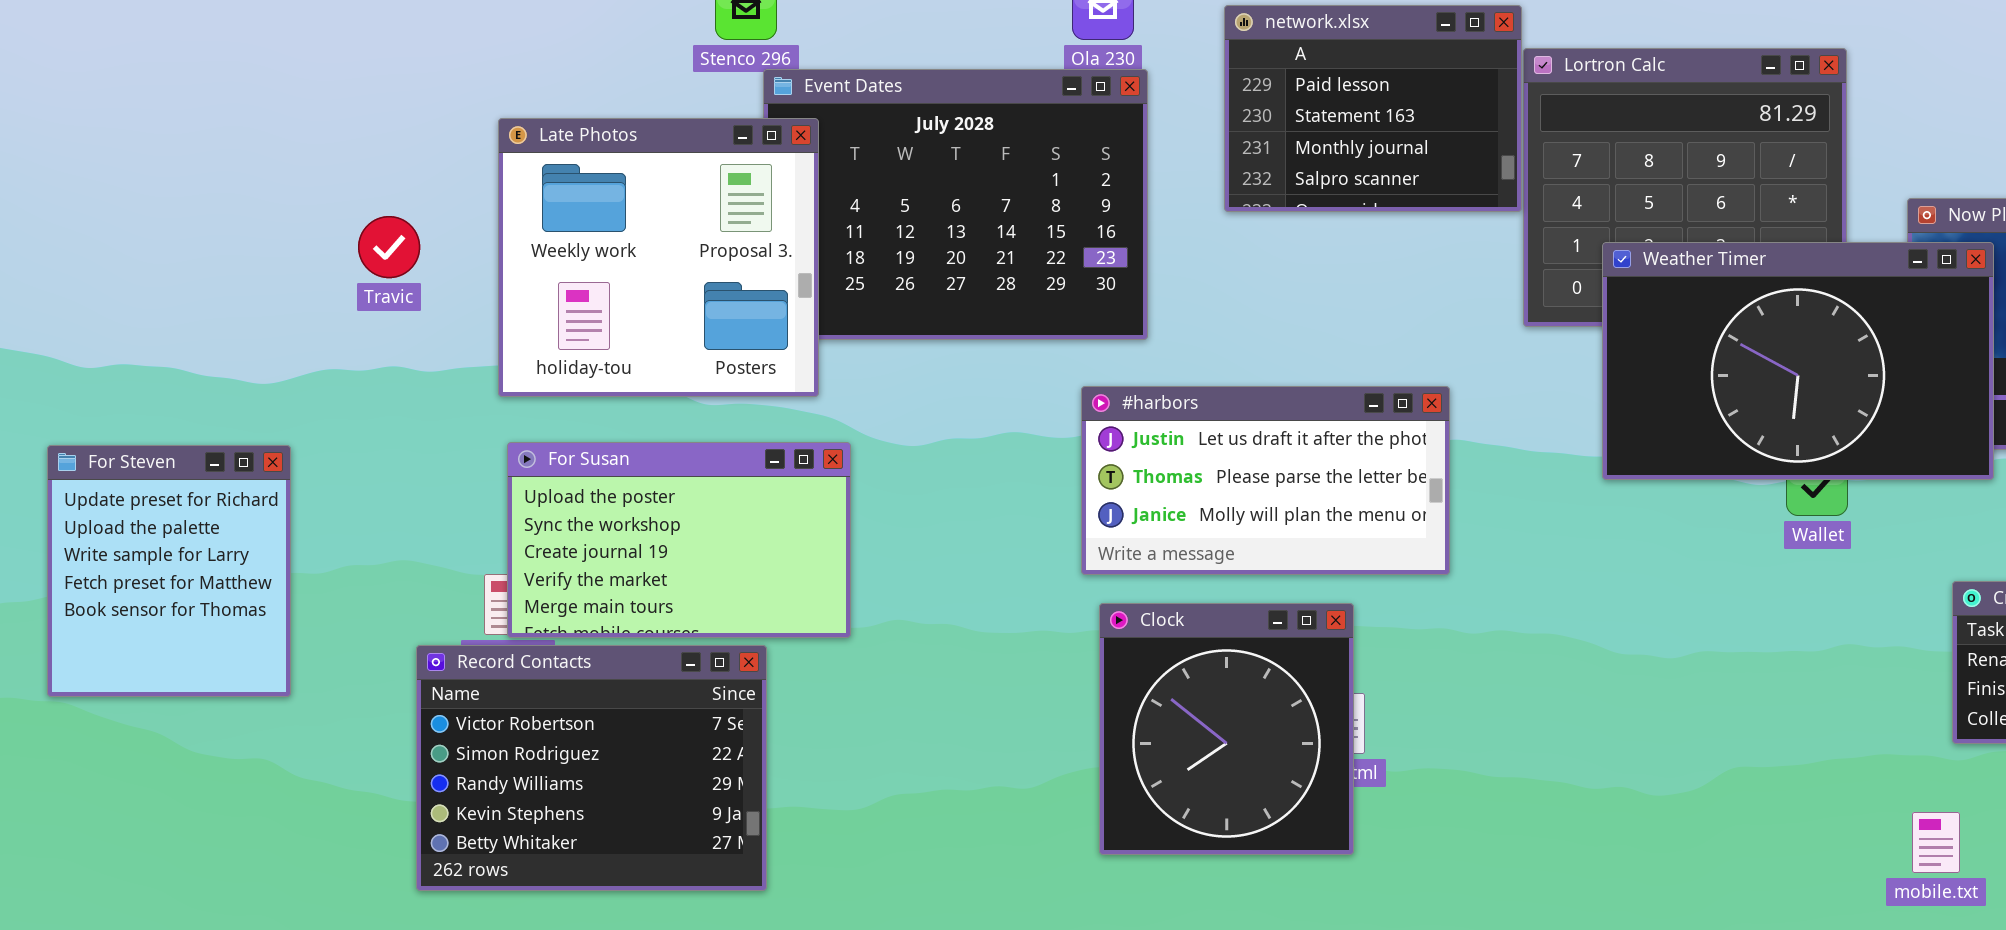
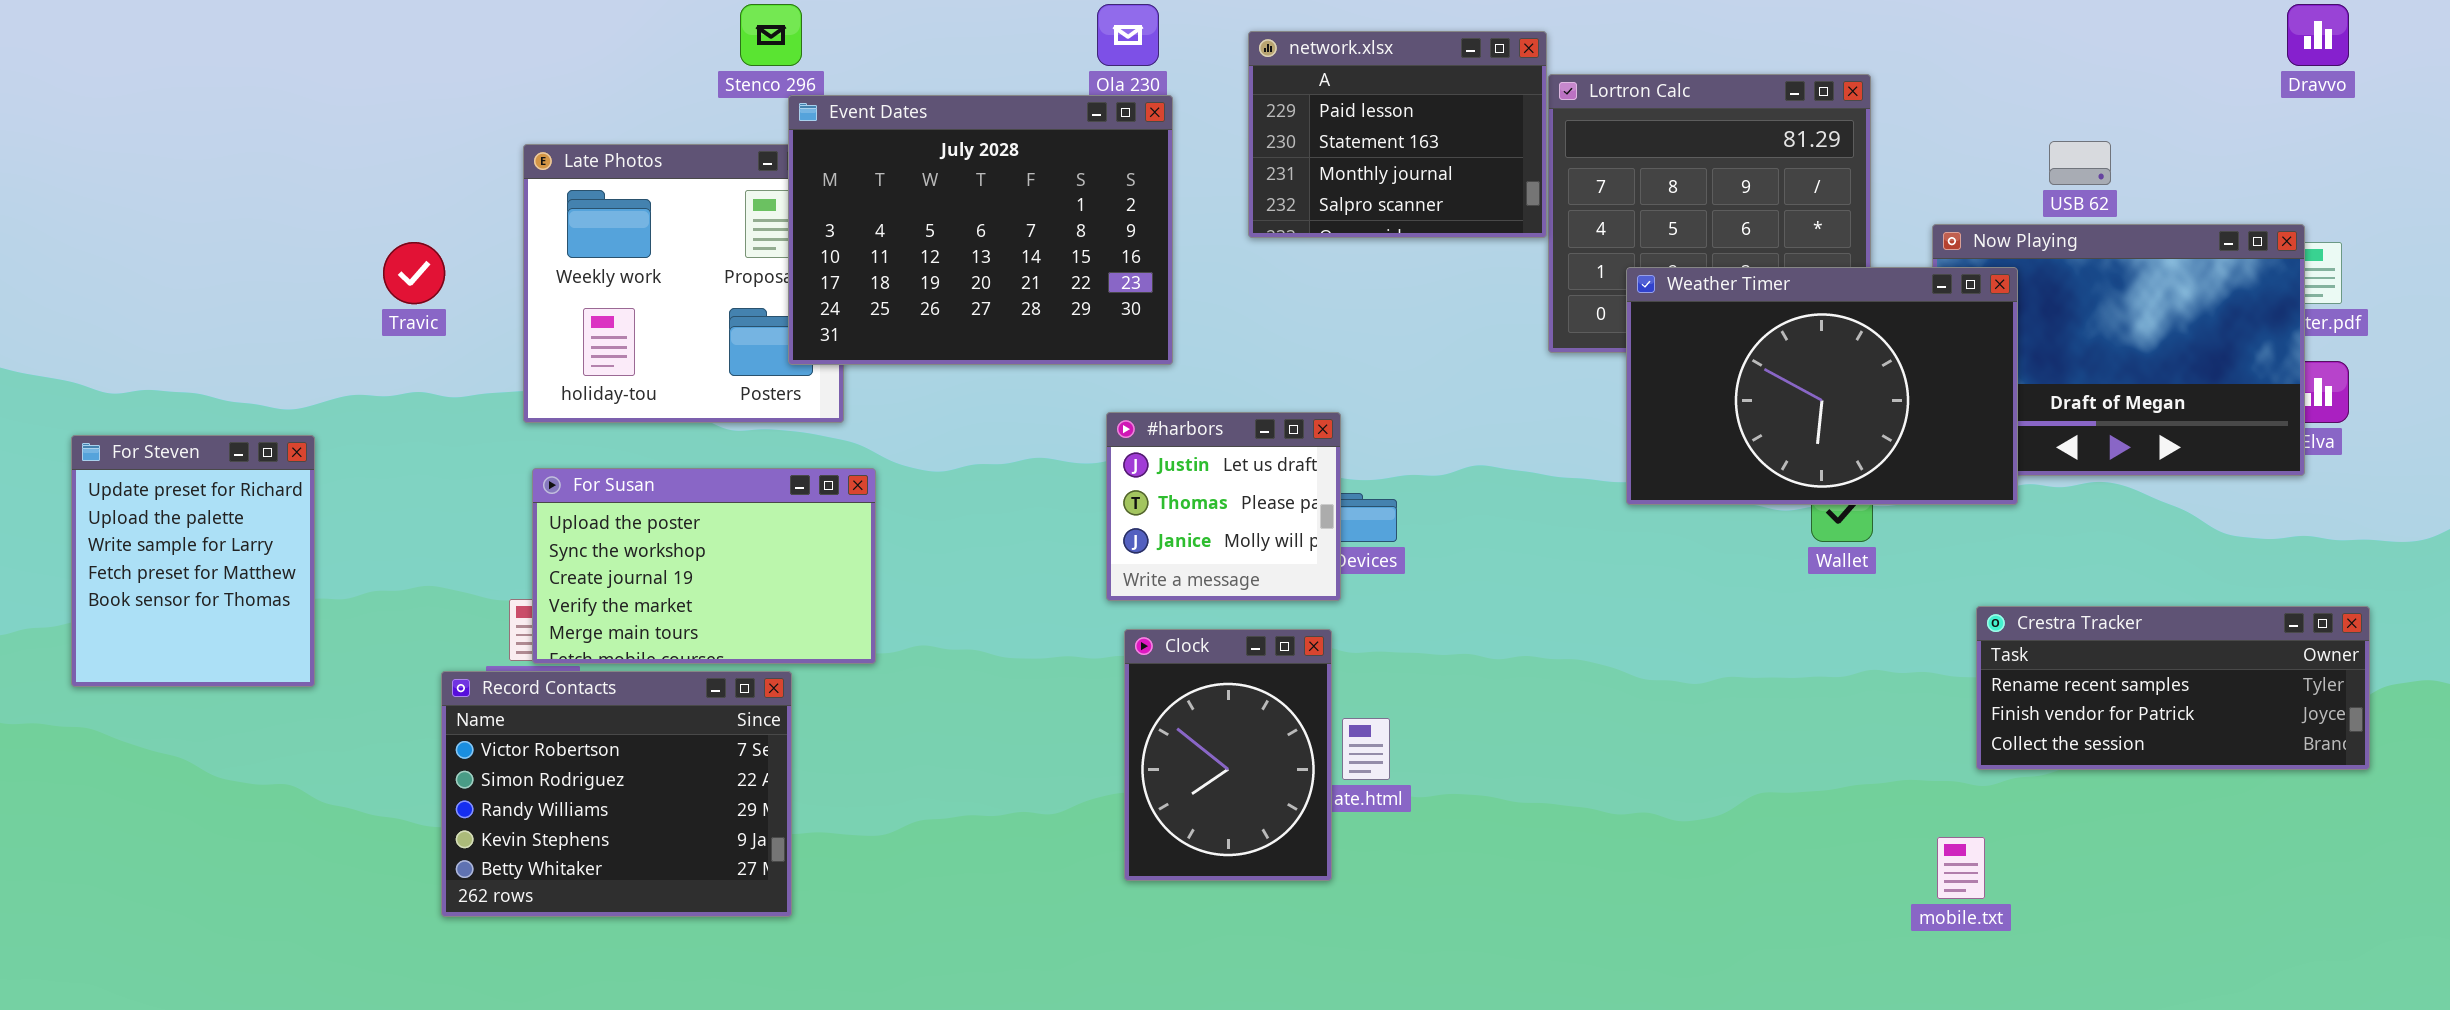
Event Dates: [763,69,1148,340] -> [788,95,1173,365], raised
#harbors: [1081,386,1450,575] -> [1106,412,1341,601], resized
For Steven: [47,445,291,697] -> [71,435,315,687], moved
Clock: [1099,603,1354,855] -> [1124,629,1332,881], resized

